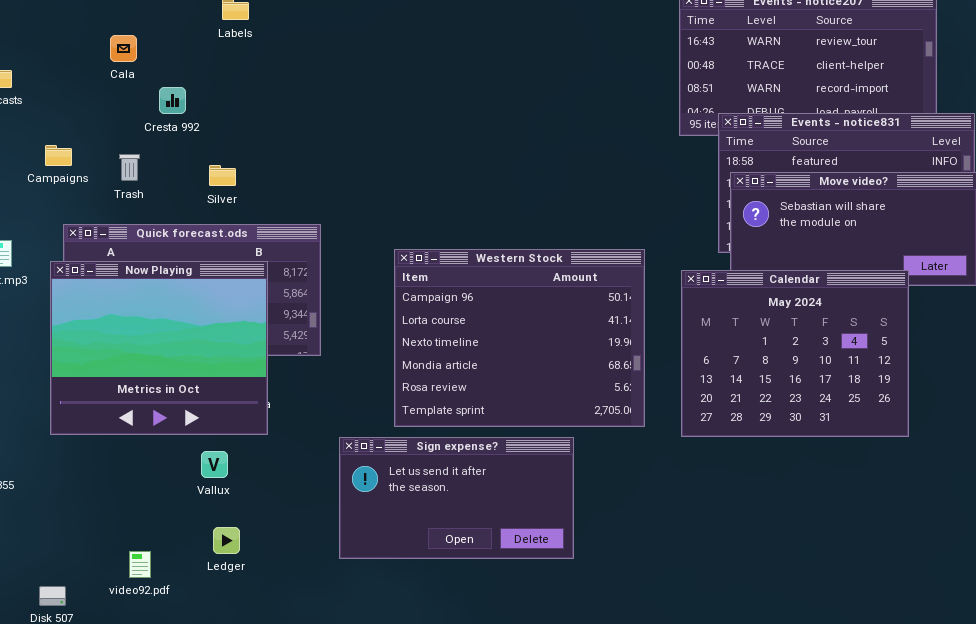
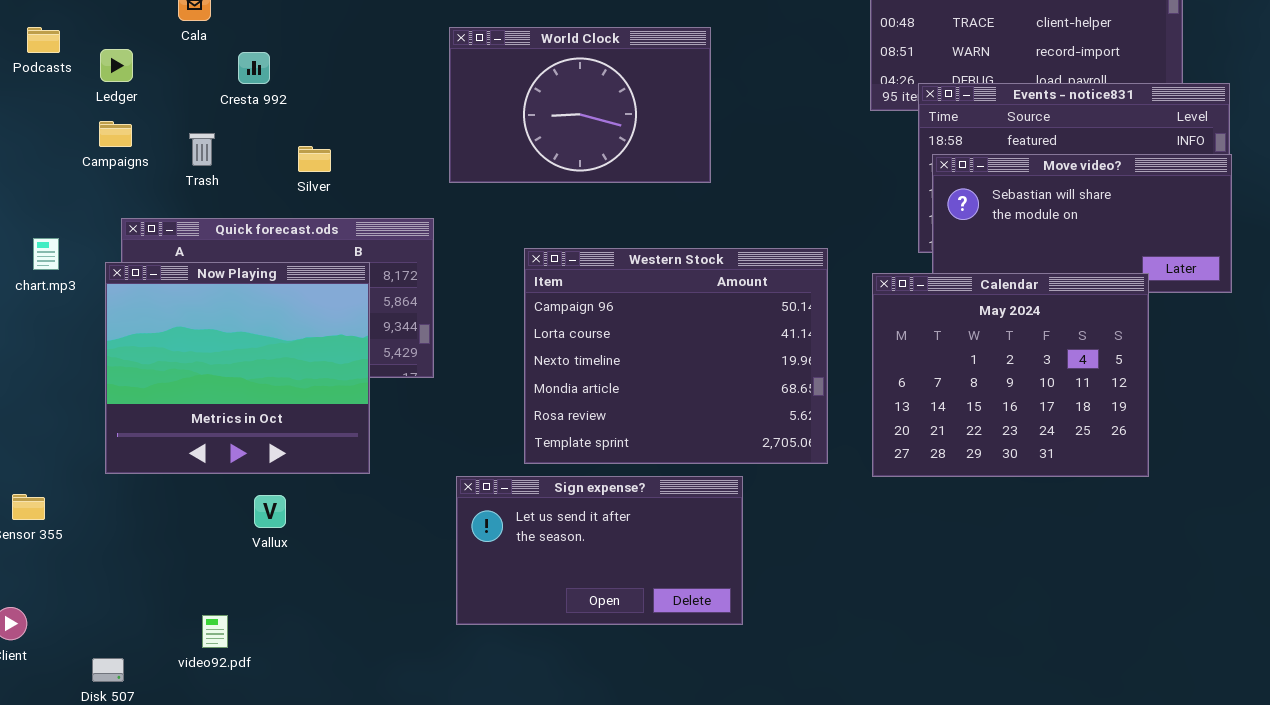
World Clock: none -> [449,27,711,183], opened
Vallux: [201,451,228,478] -> [254,495,286,528], moved
Ledger: [213,527,240,554] -> [100,49,133,82], moved

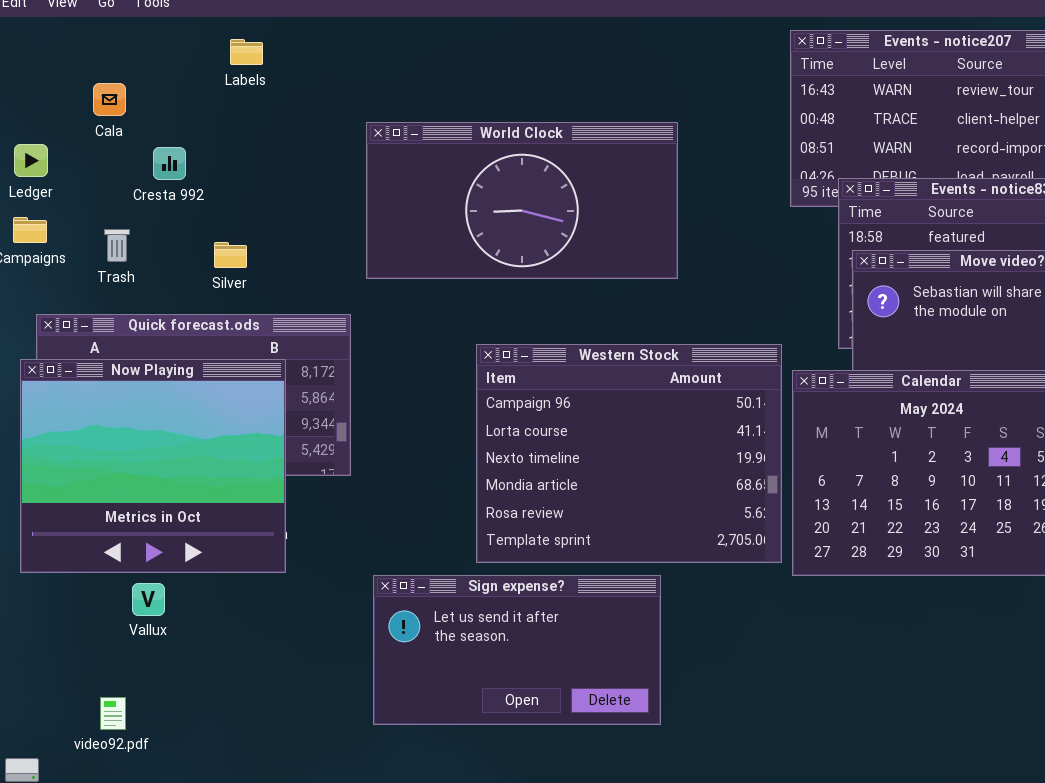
World Clock: [449,27,711,183] -> [366,122,678,279], resized
Western Stock: [524,248,828,464] -> [476,344,782,563], moved
Vallux: [254,495,286,528] -> [132,583,165,616], moved
video92.pdf: [202,615,228,648] -> [100,697,126,730], moved

